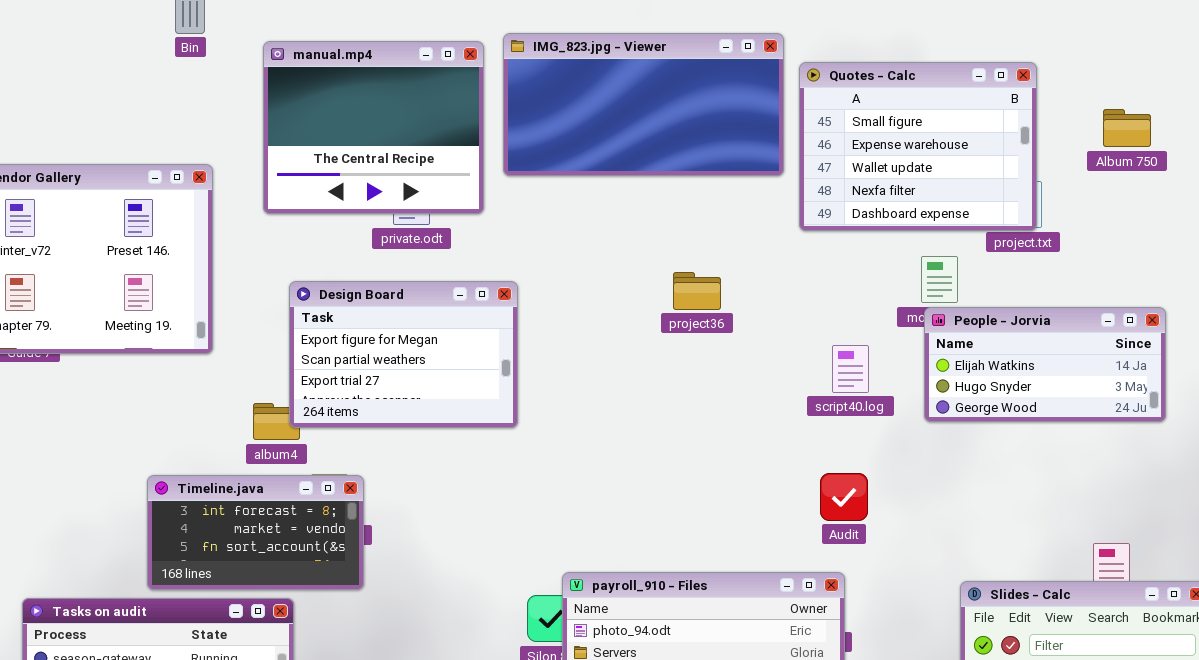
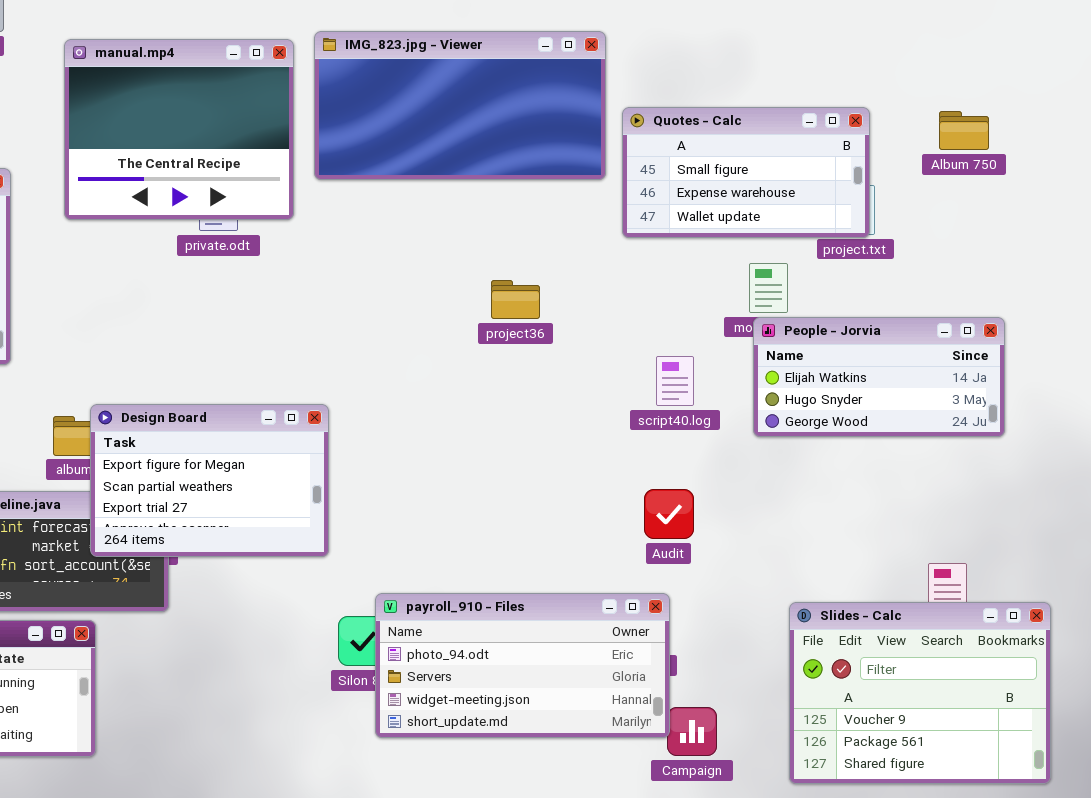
Quotes - Calc: [799,62,1037,231] -> [622,107,870,238], resized
Design Board: [289,281,518,428] -> [90,404,329,557], moved

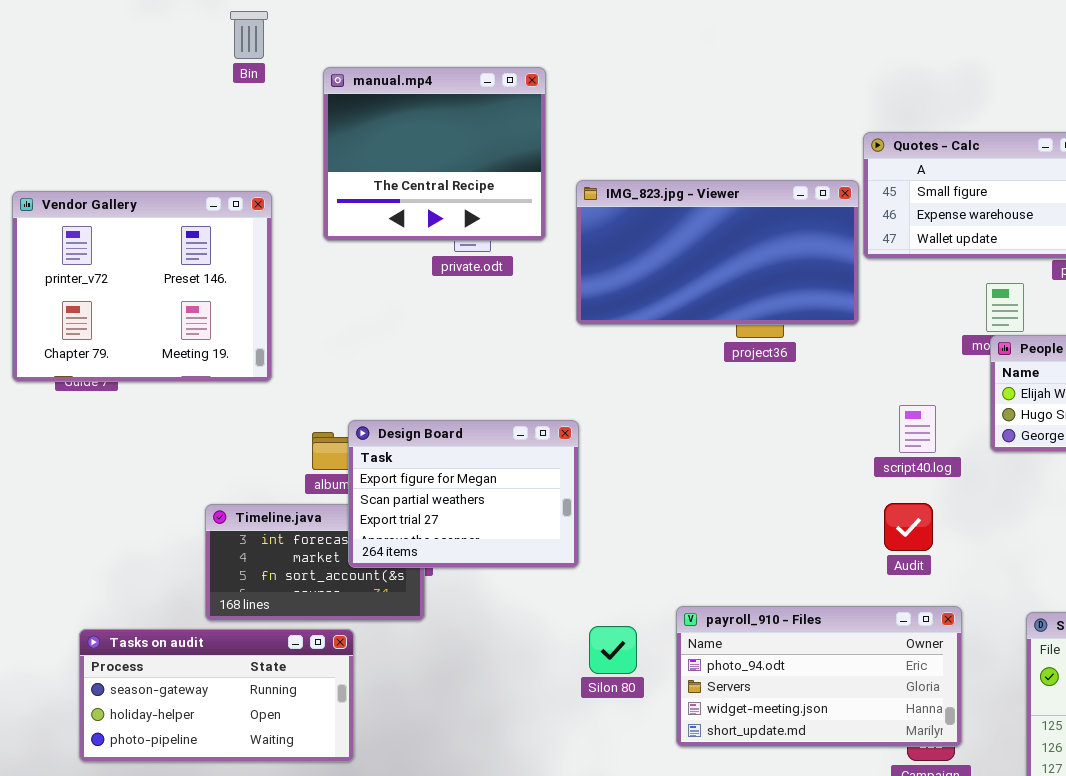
IMG_823.jpg - Viewer: [314,31,606,180] -> [576,180,859,325], moved
script40.log: [656,356,694,406] -> [899,405,936,453], moved
payroll_910 - Files: [375,593,670,738] -> [676,606,962,747], moved

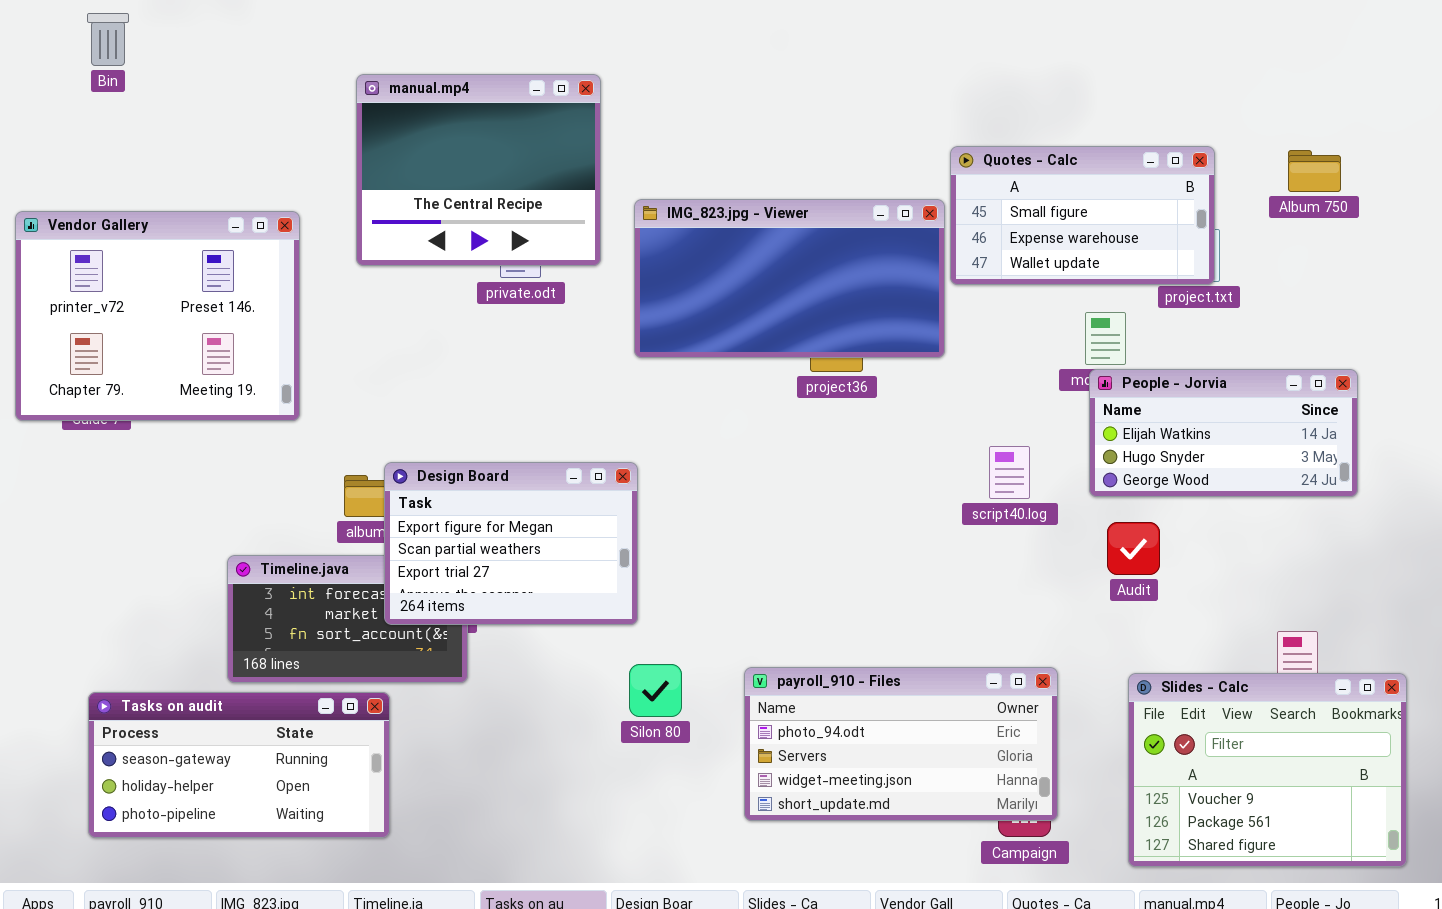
Bin: [230,11,268,59] -> [87,13,129,66], moved
Audit: [884,503,933,551] -> [1107,522,1160,575], moved
Silon 80: [589,626,637,674] -> [629,664,682,717], moved

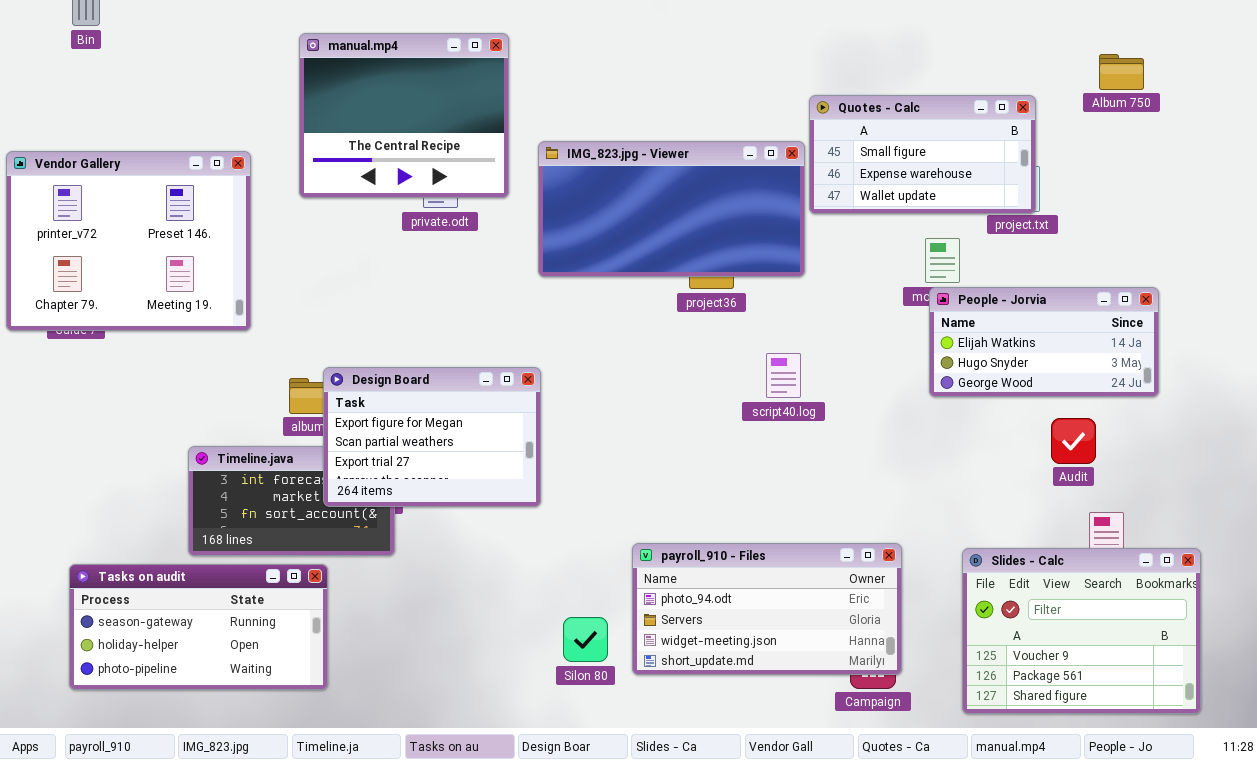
Album 750: [1288,150,1341,192] -> [1099,54,1144,90], moved
script40.log: [989,446,1030,499] -> [766,353,801,398], moved
Audit: [1107,522,1160,575] -> [1051,418,1096,464], moved
Silon 80: [629,664,682,717] -> [563,617,608,662], moved

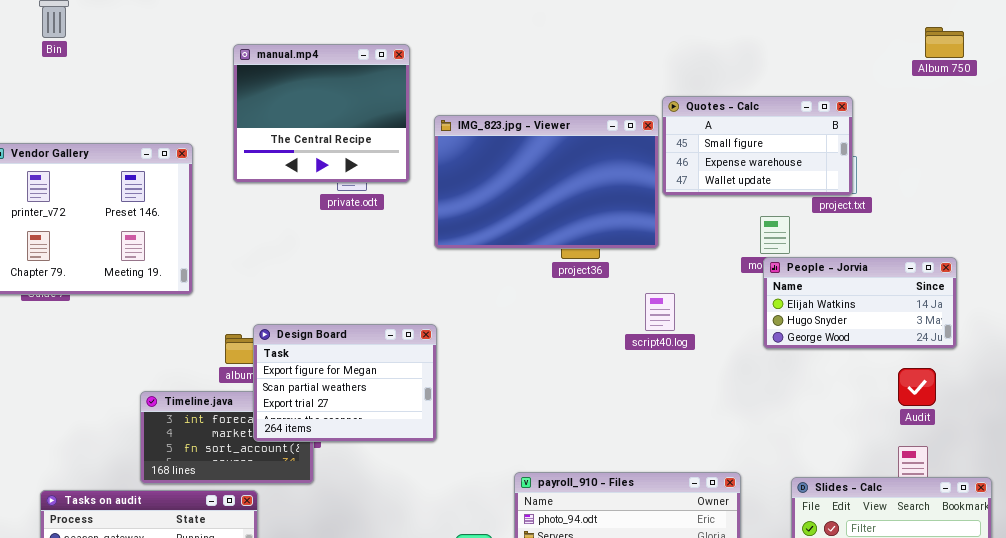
Album 750: [1099,54,1144,90] -> [925,27,964,58], moved
IMG_823.jpg - Viewer: [538,141,805,277] -> [434,115,659,249], resized
script40.log: [766,353,801,398] -> [645,293,675,331], moved
Audit: [1051,418,1096,464] -> [898,368,936,406], moved

